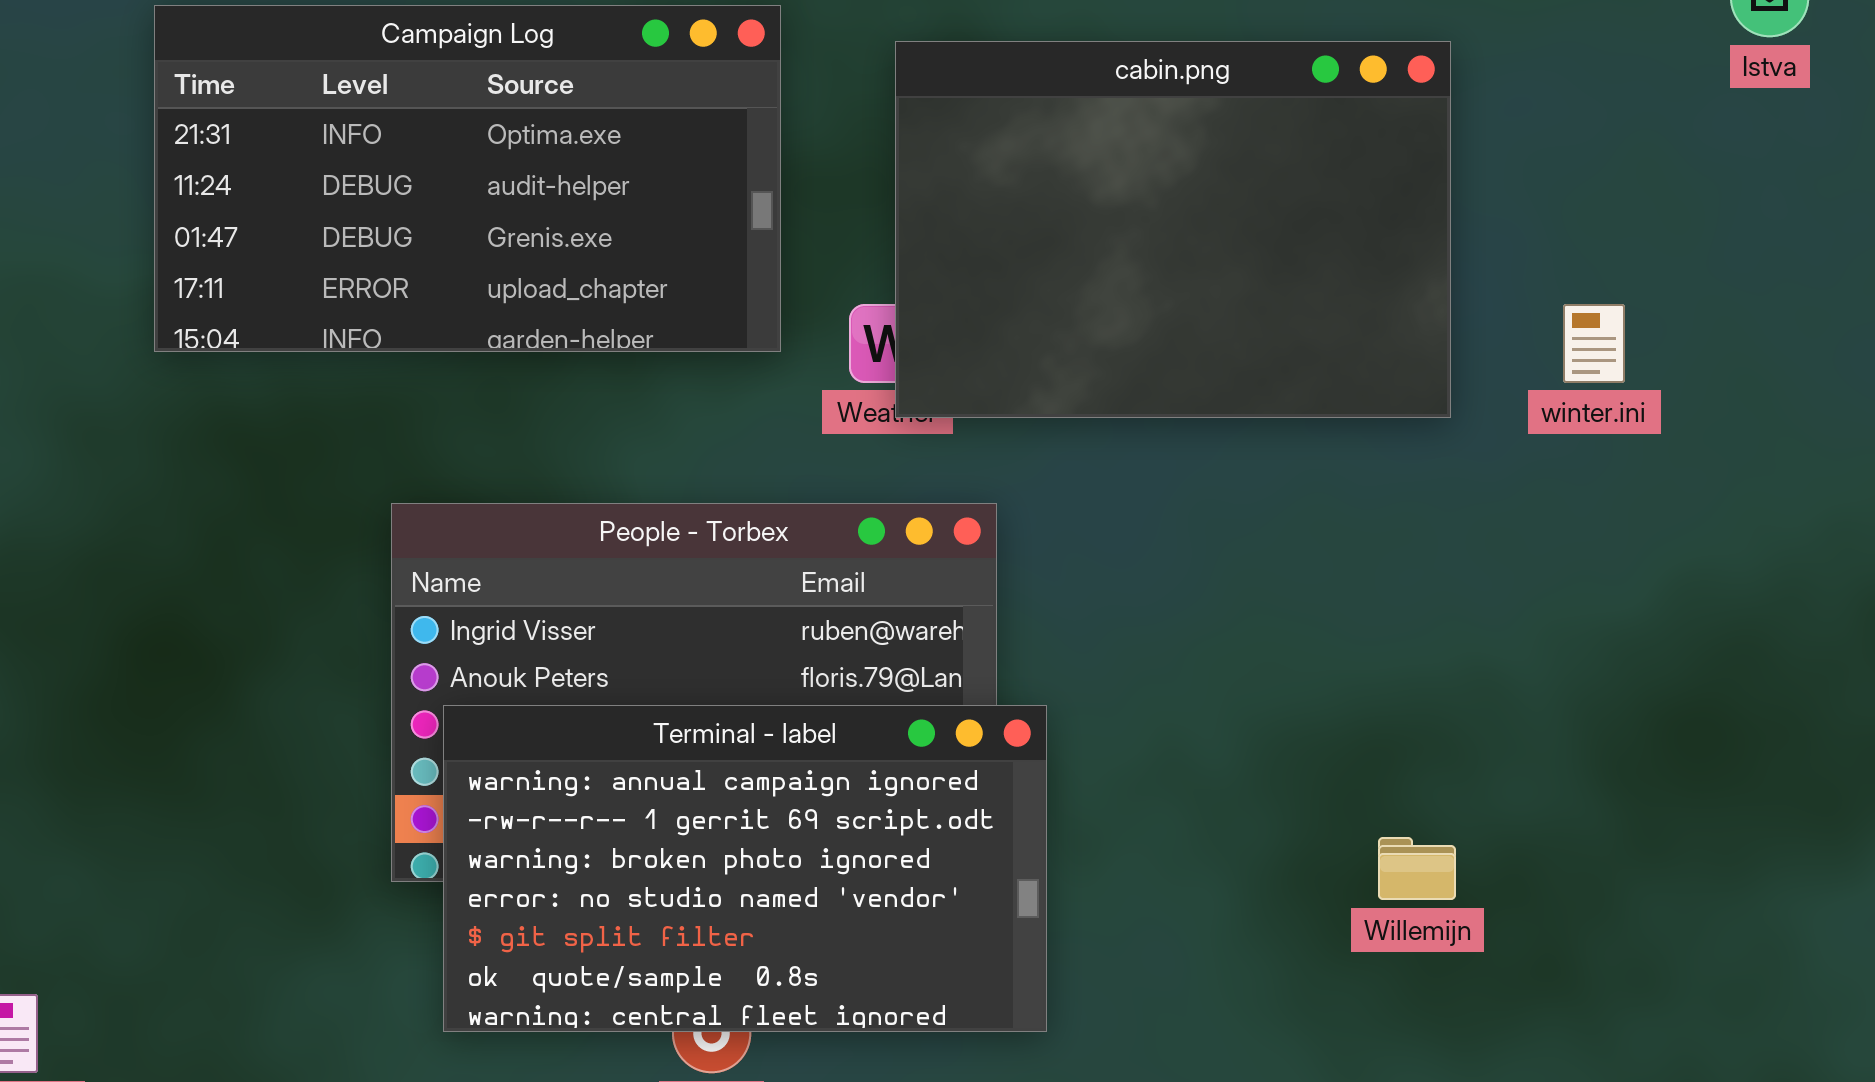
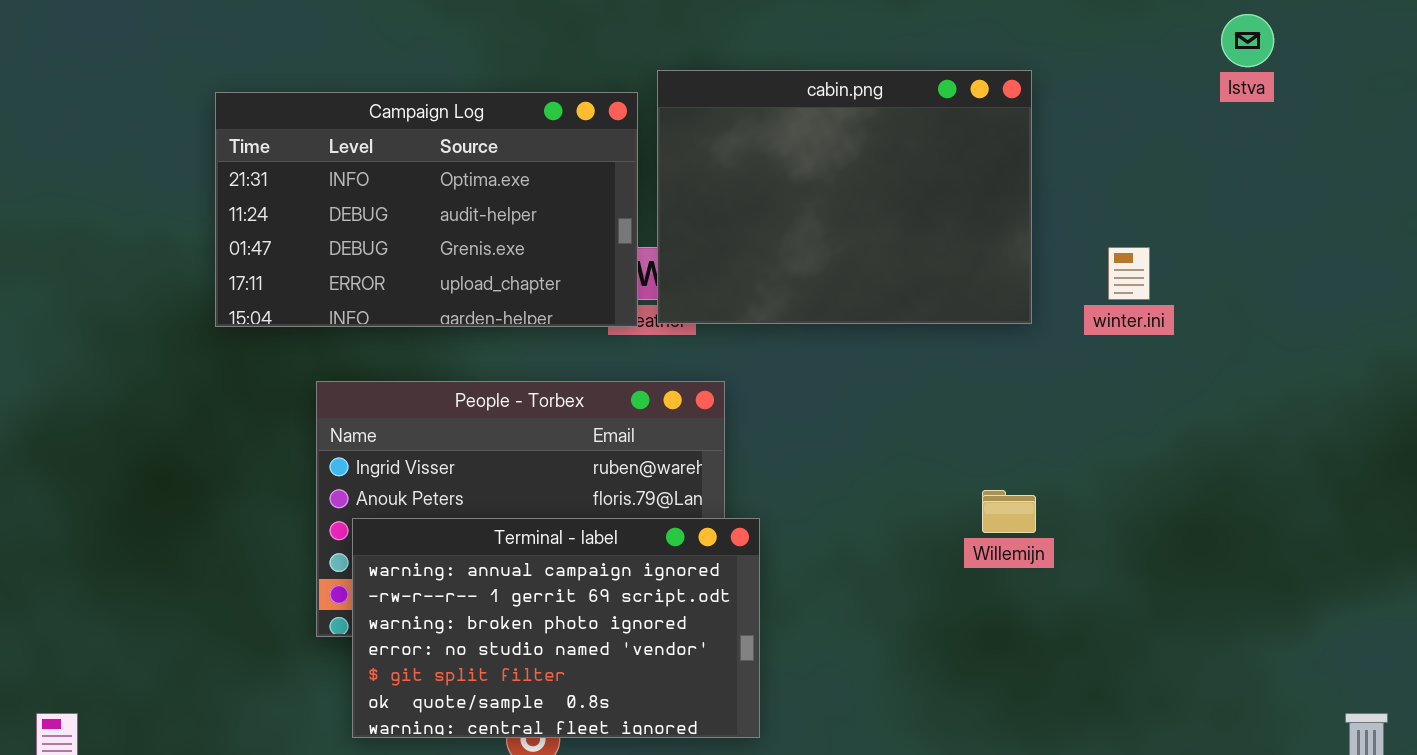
Campaign Log: [154,5,781,352] -> [215,92,638,327], moved
Willemijn: [1378,837,1456,900] -> [982,490,1036,533], moved

